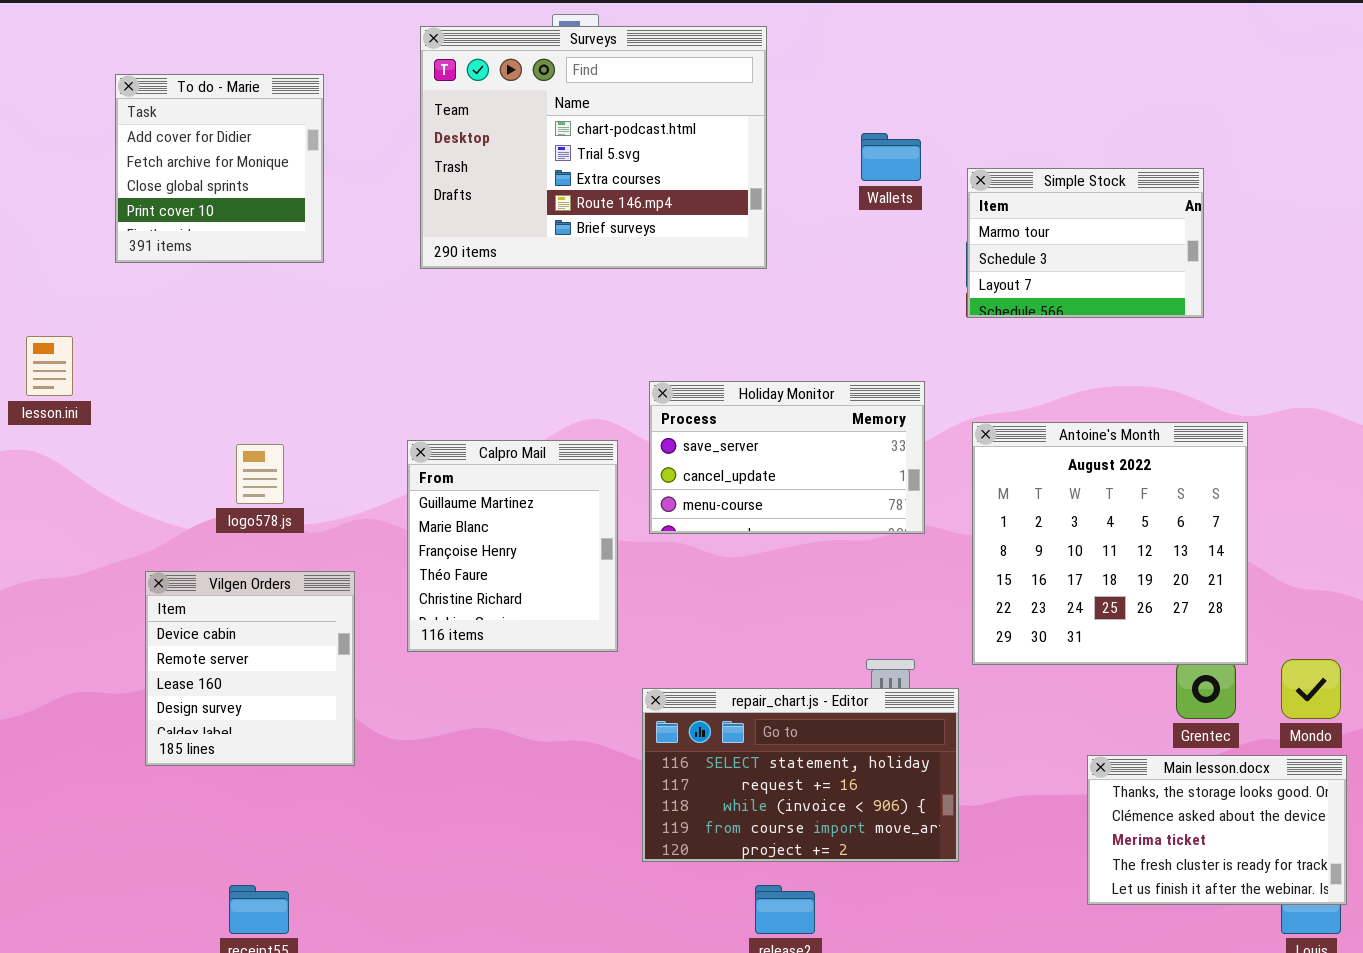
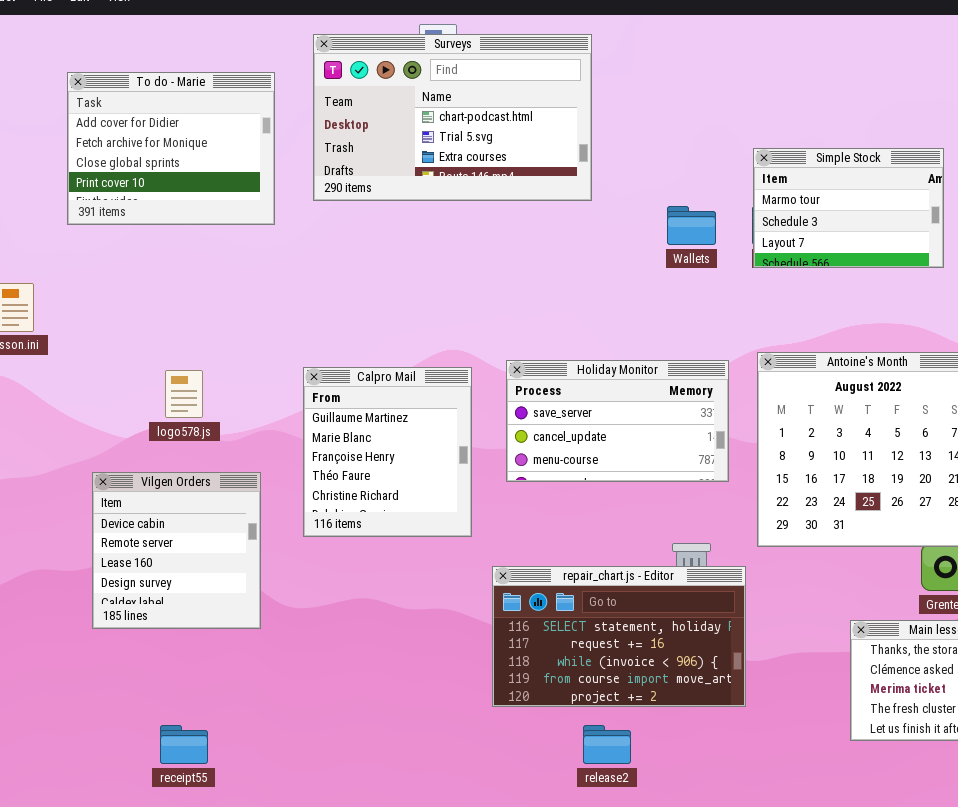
Surveys: [420,26,767,269] -> [313,34,592,201], resized
To do - Marie: [115,74,324,263] -> [67,72,275,225], resized
Wallets: [861,133,921,181] -> [667,206,716,245], moved
Holiday Monitor: [649,381,925,534] -> [506,360,729,482], moved

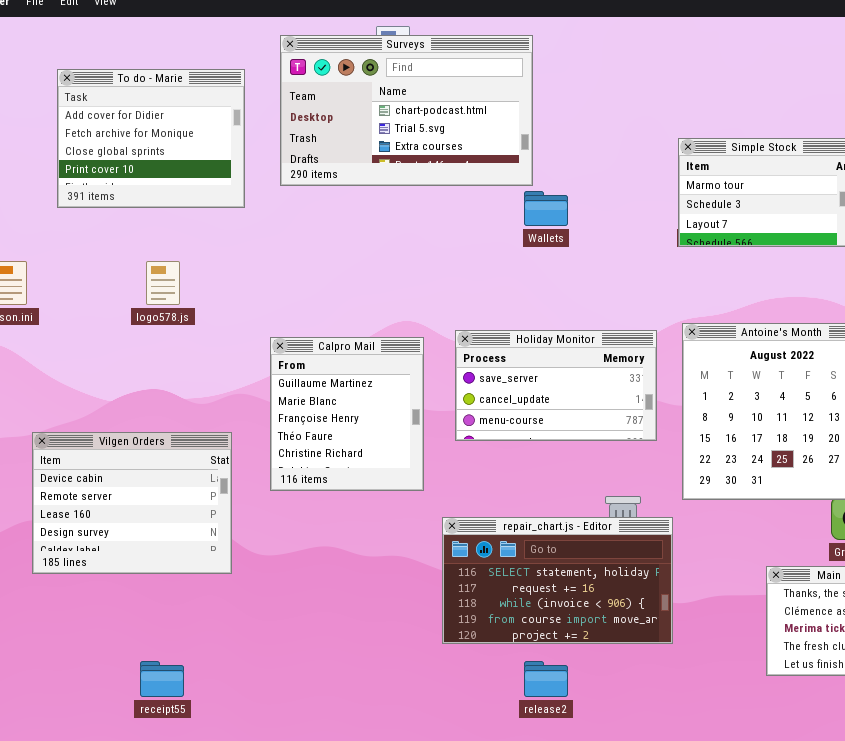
Wallets: [667,206,716,245] -> [524,191,568,226], moved
logo578.js: [165,370,203,418] -> [146,261,180,305], moved
Vilgen Orders: [92,472,261,629] -> [32,432,232,574], resized

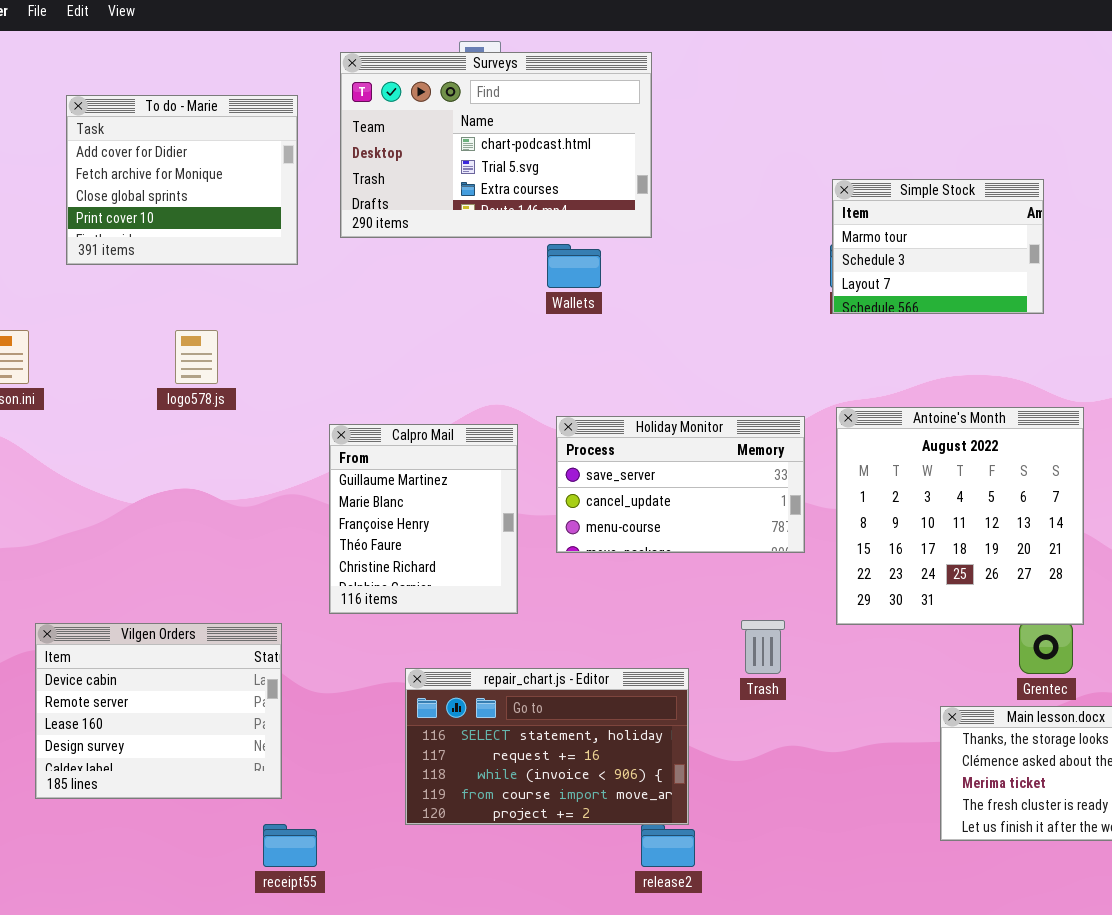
Wallets: [524,191,568,226] -> [547,244,601,288], moved
Vilgen Orders: [32,432,232,574] -> [35,623,282,799], moved
repair_chart.js - Editor: [442,517,673,644] -> [405,668,689,825], moved
receipt55: [140,661,184,697] -> [263,824,317,867], moved

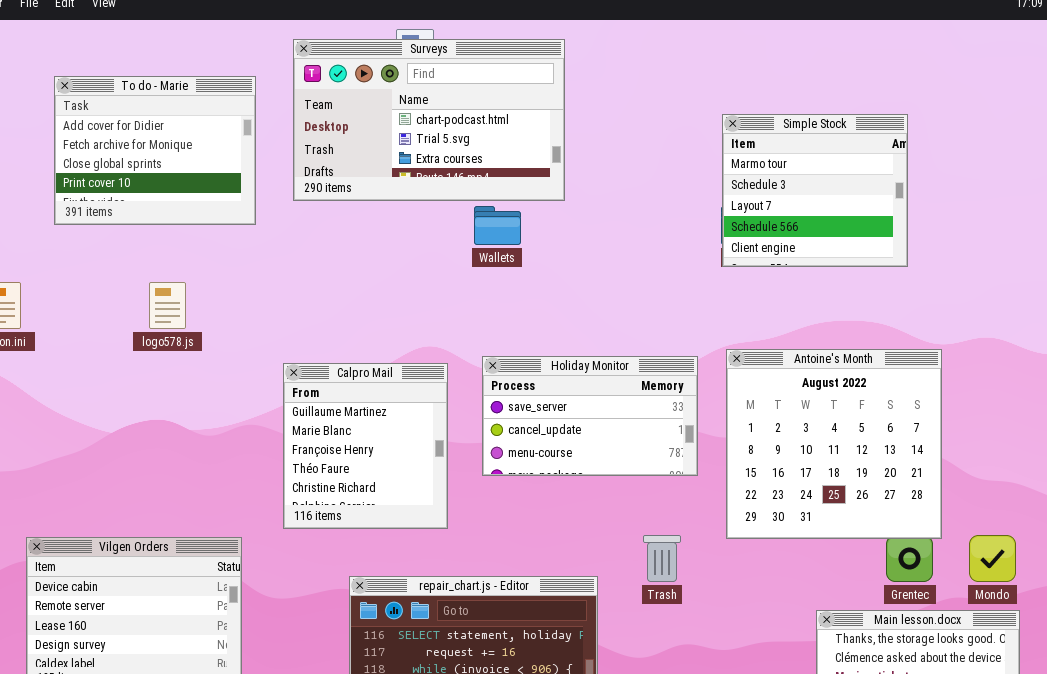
Simple Stock: [832,179,1044,314] -> [722,114,908,267], resized

